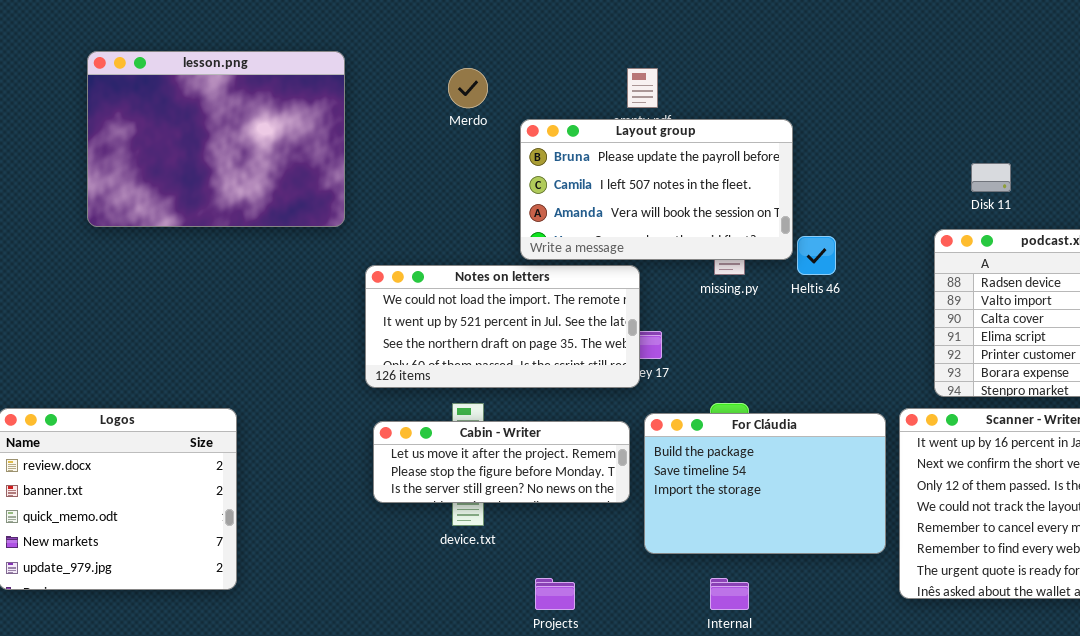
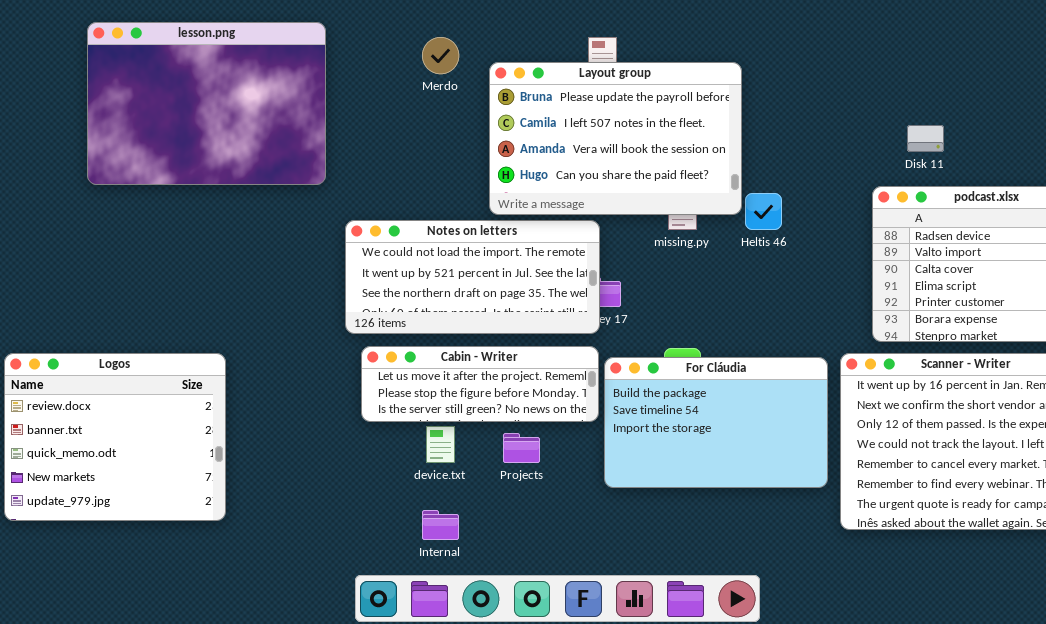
Layout group: [520,119,793,260] -> [489,62,742,215], resized
Cabin - Writer: [373,421,630,503] -> [361,346,599,422], moved
Projects: [535,578,575,610] -> [503,433,540,463], moved
Internal: [710,578,749,610] -> [422,510,459,540], moved

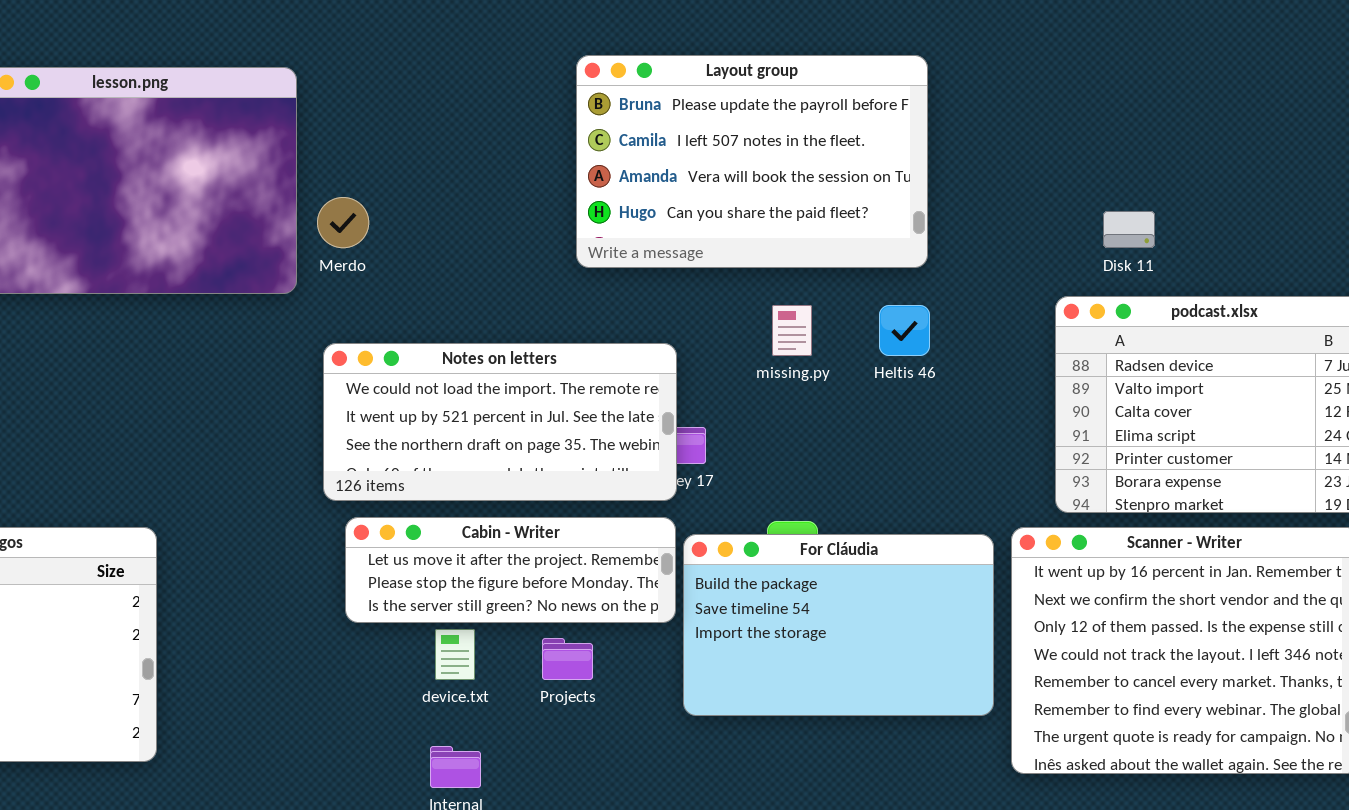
Merdo: [422,37,459,74] -> [317,197,369,248], moved
Layout group: [489,62,742,215] -> [576,55,928,268], moved

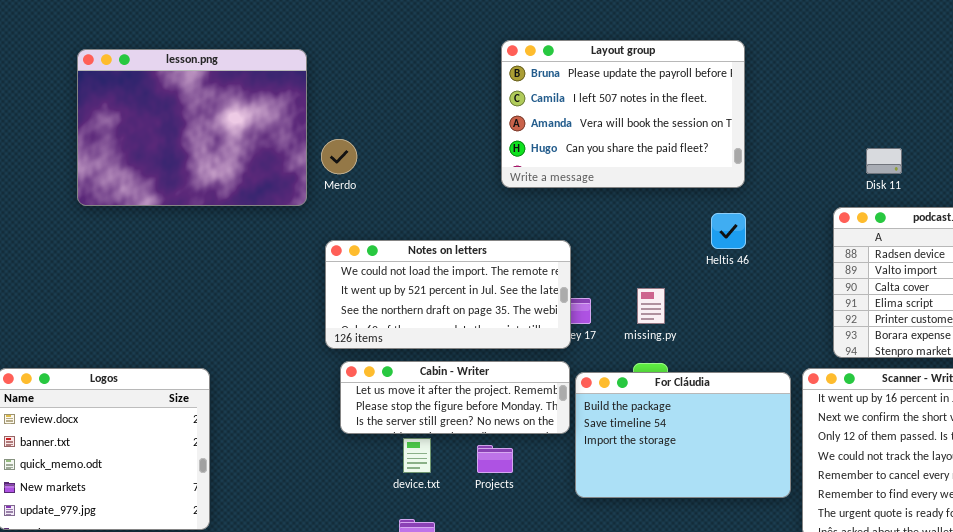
missing.py: [772,305,812,356] -> [637,288,665,324], moved

